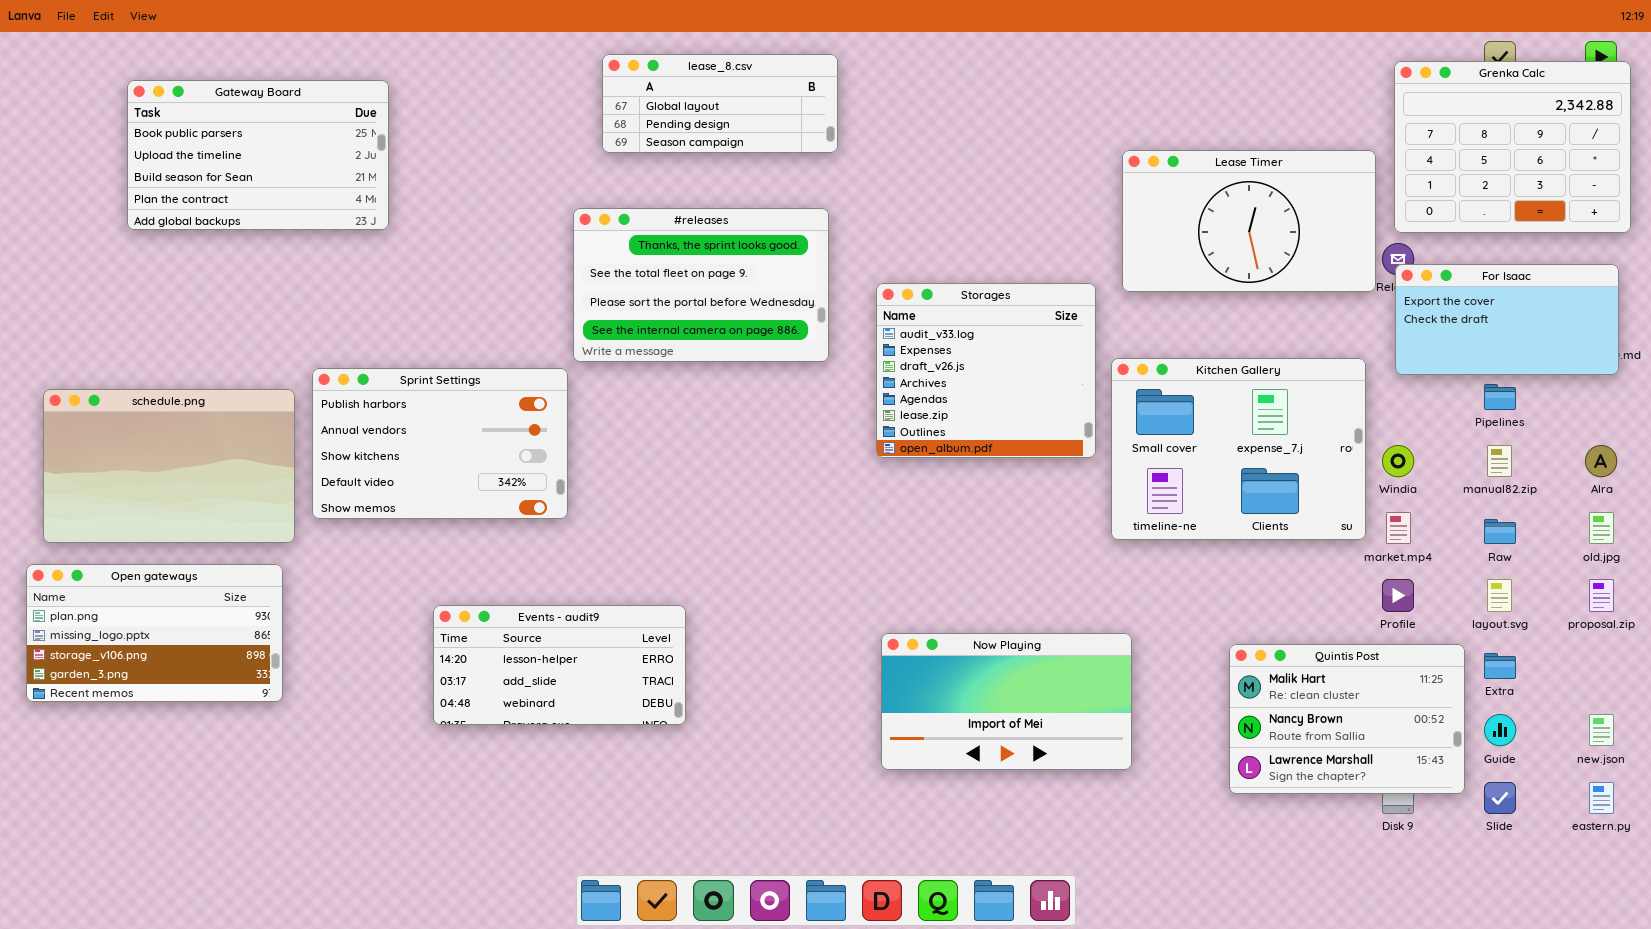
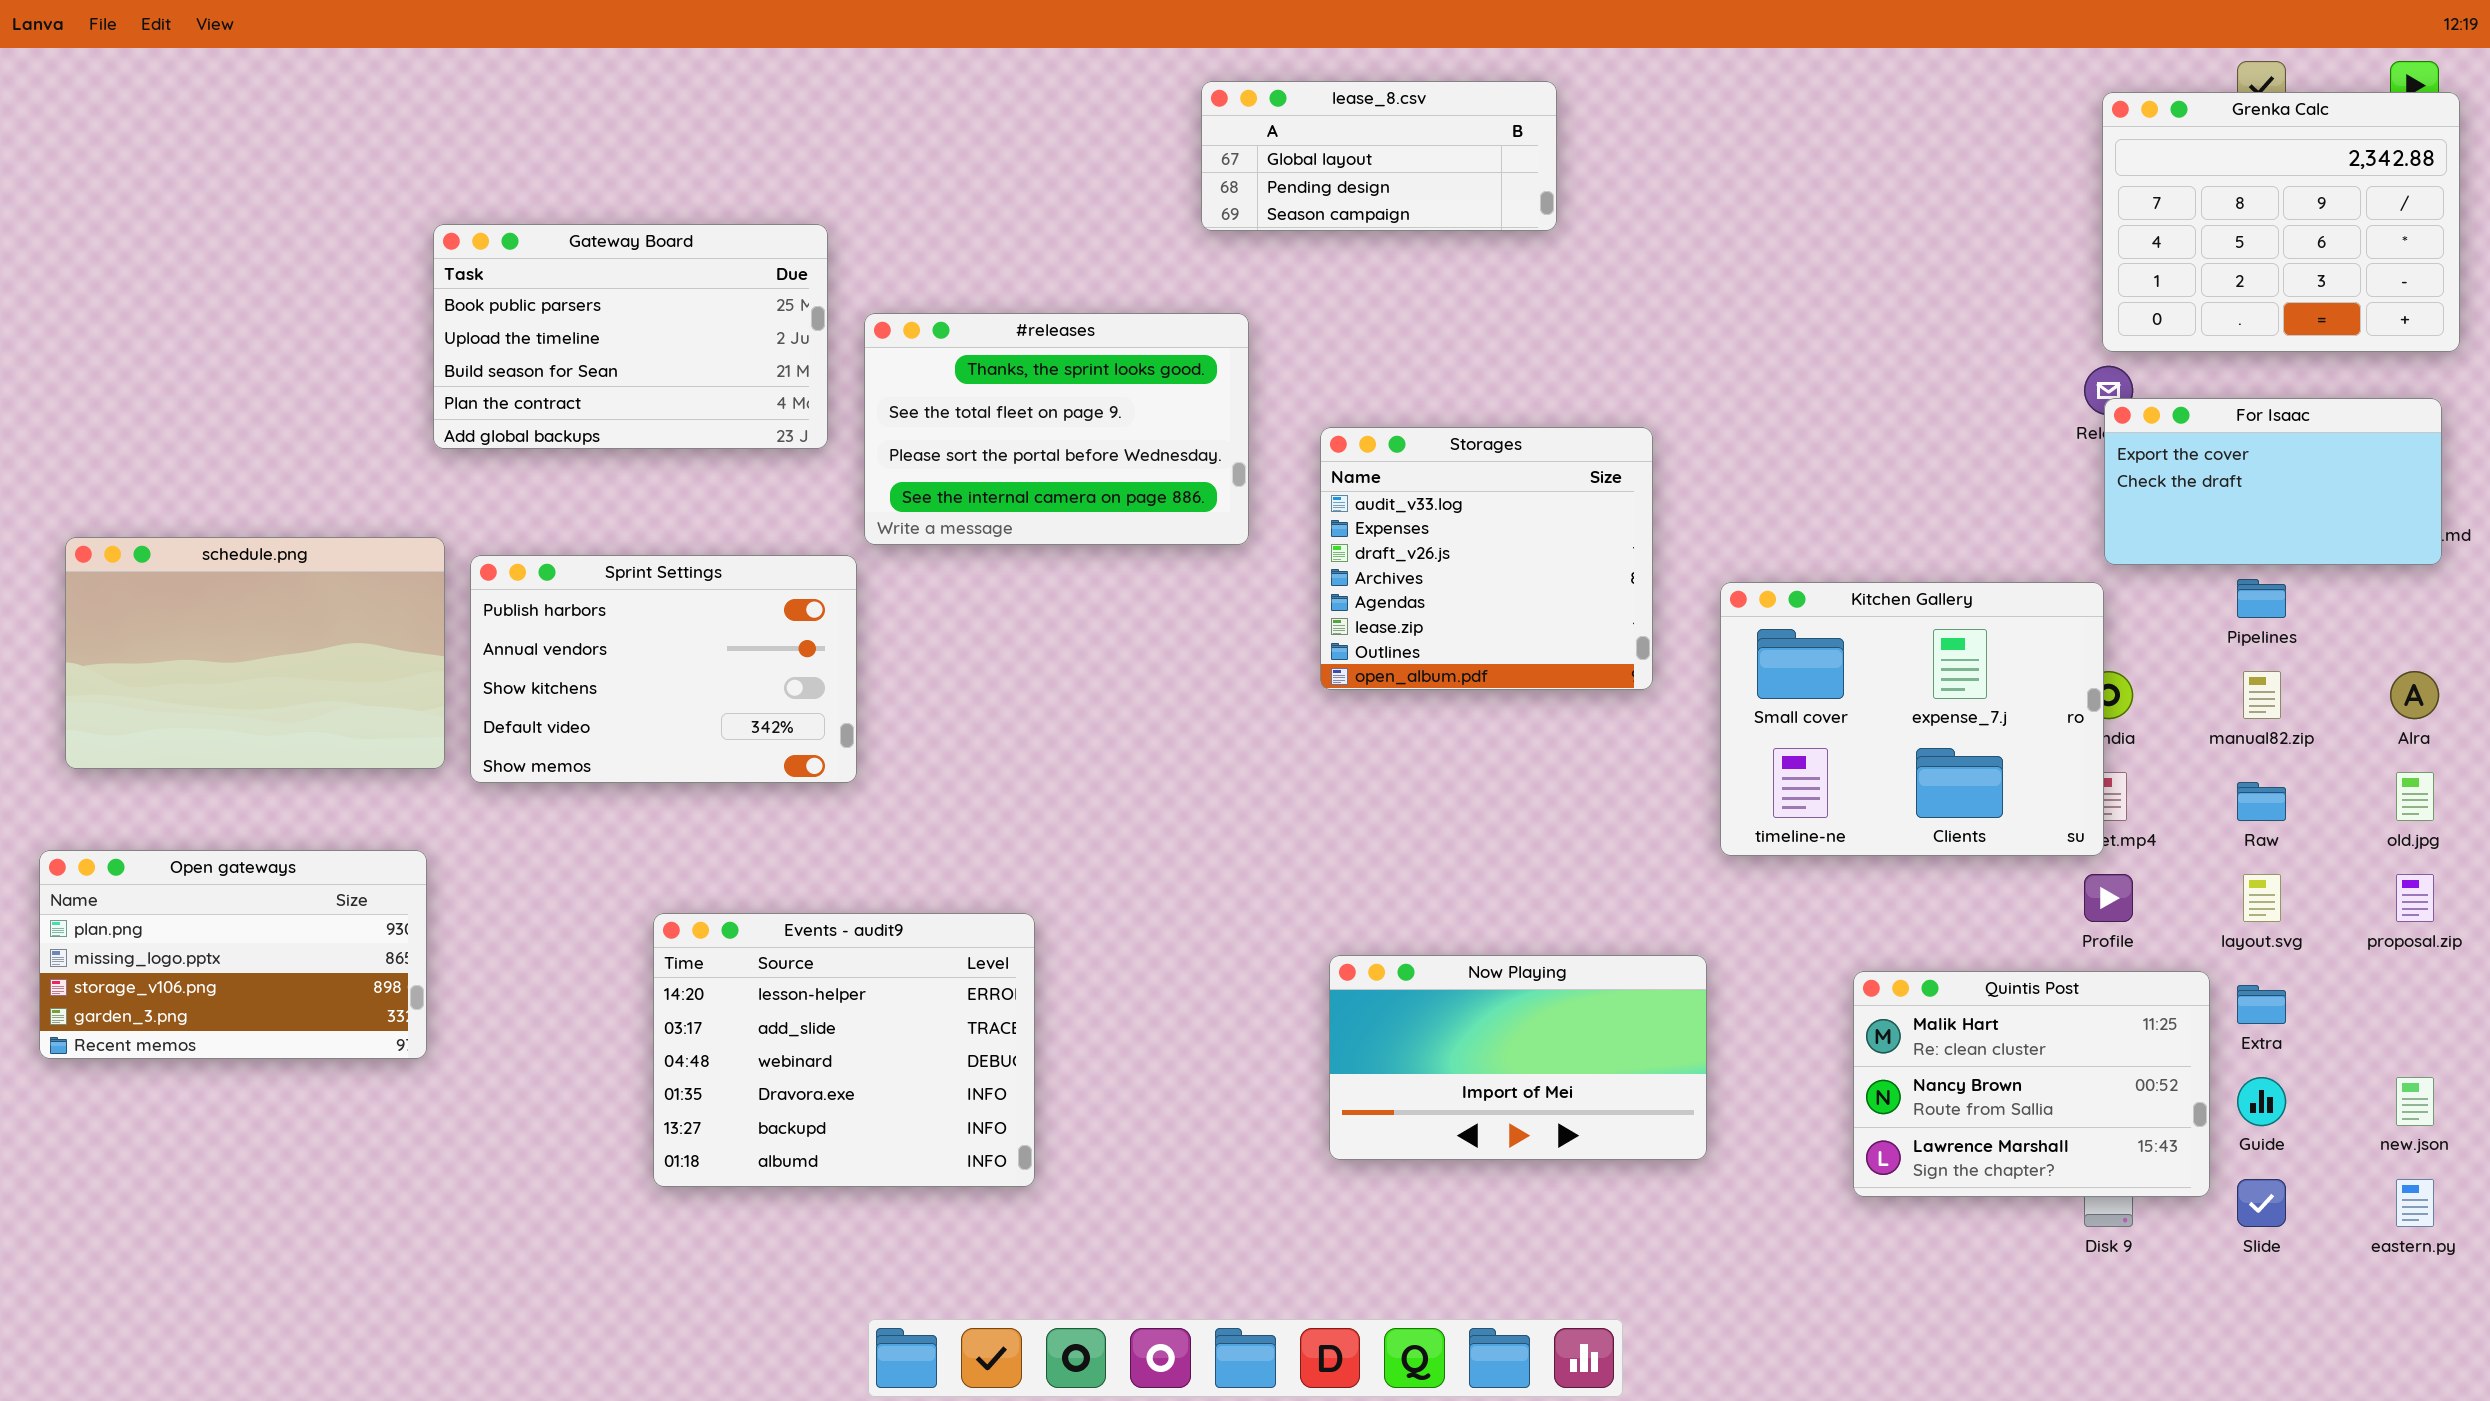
lease_8.csv: [602,54,838,153] -> [1201,81,1557,231], moved
Gateway Board: [127,80,389,230] -> [433,224,828,449], moved
Lease Timer: [1122,150,1376,292] -> none, closed
Kitchen Gallery: [1111,358,1366,540] -> [1720,582,2104,856], moved
schedule.png: [43,389,295,543] -> [65,537,445,769], moved
Events - audit9: [433,605,686,725] -> [653,913,1035,1187], resized

